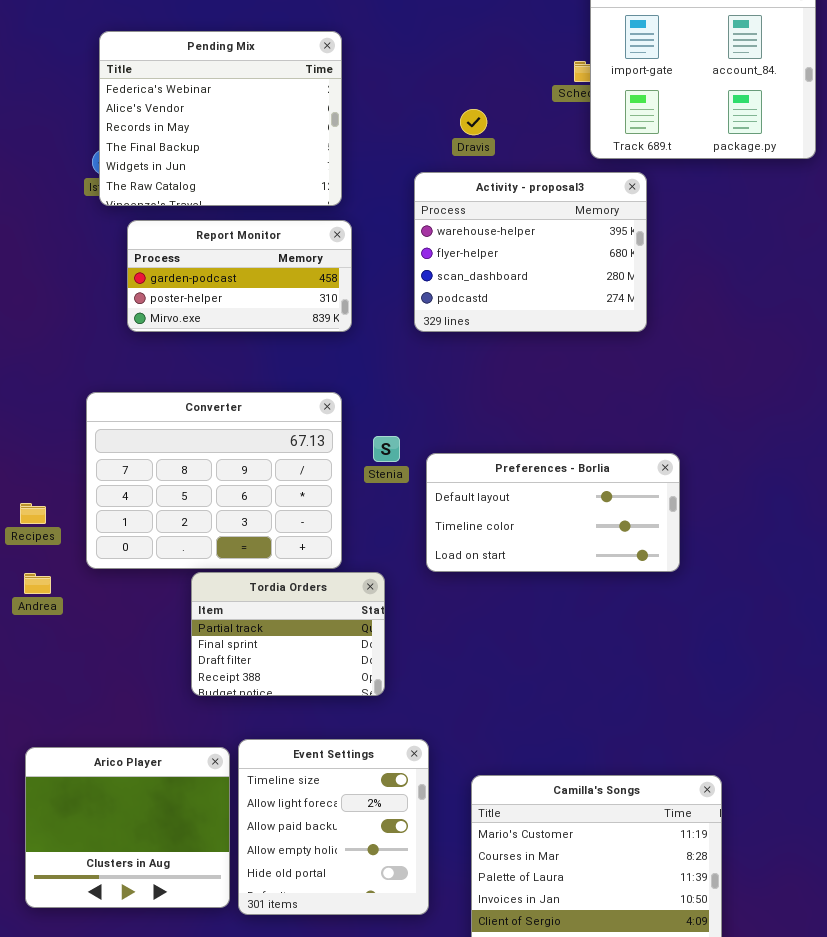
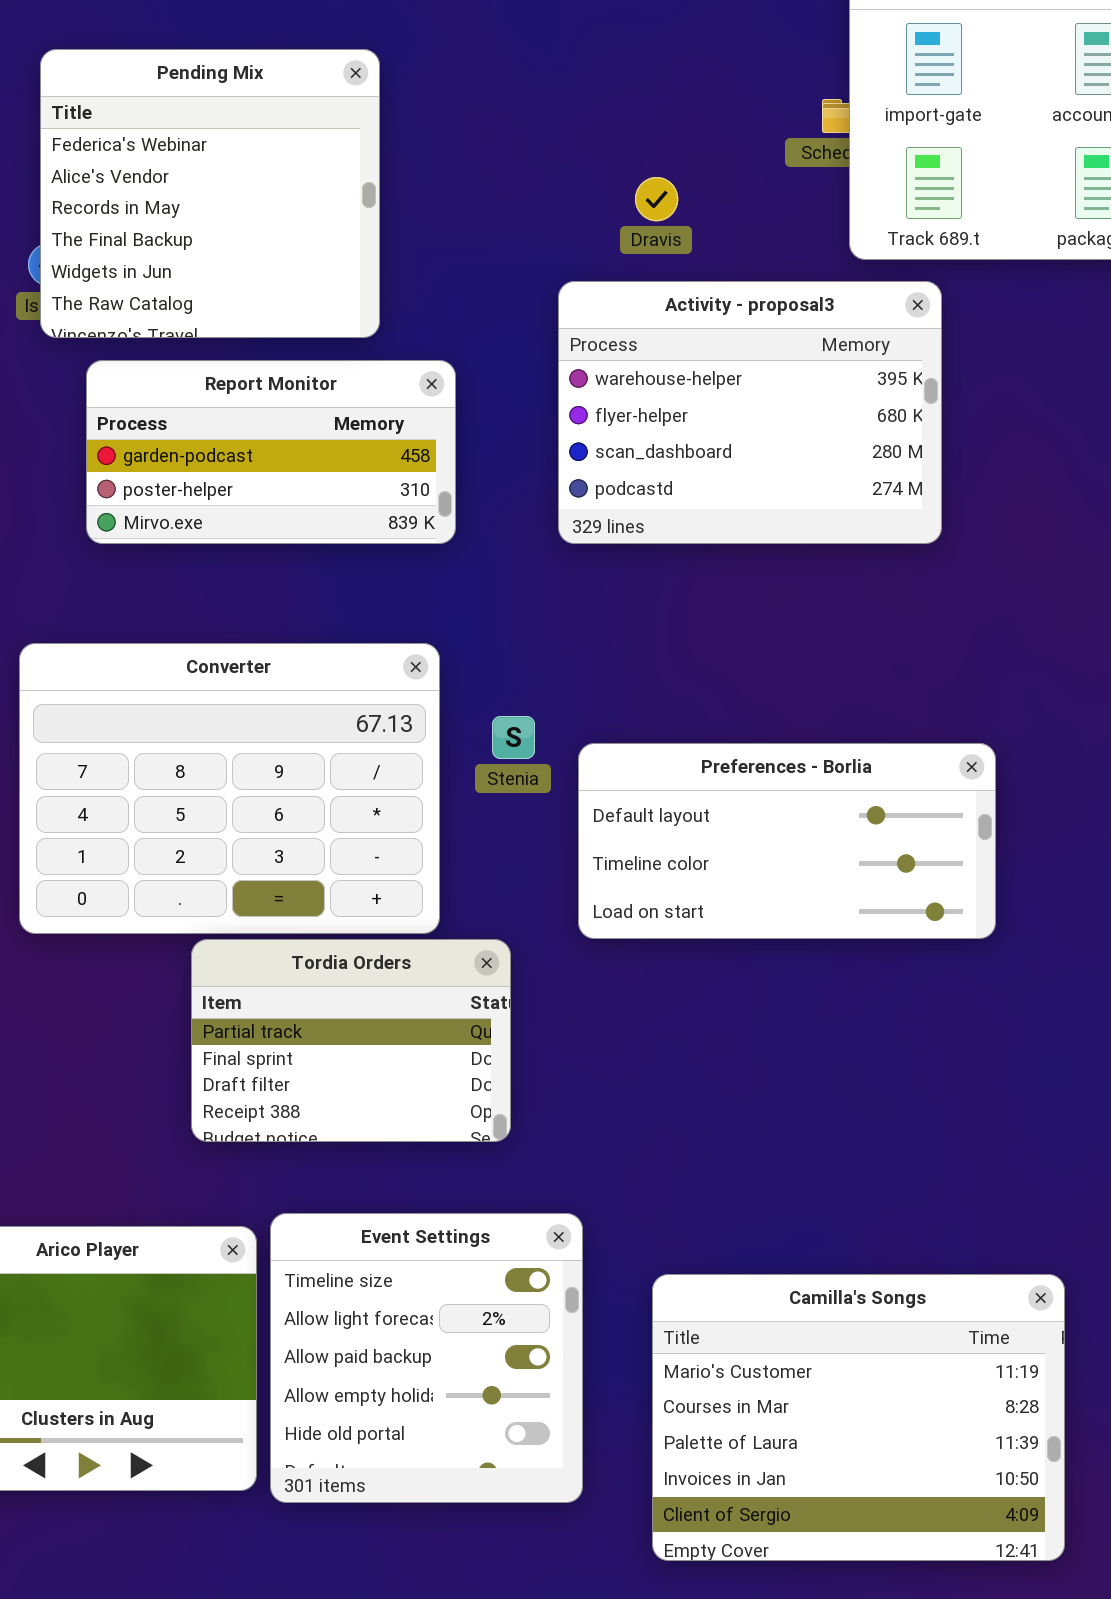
Pending Mix: [99,31,342,206] -> [40,49,380,338], resized

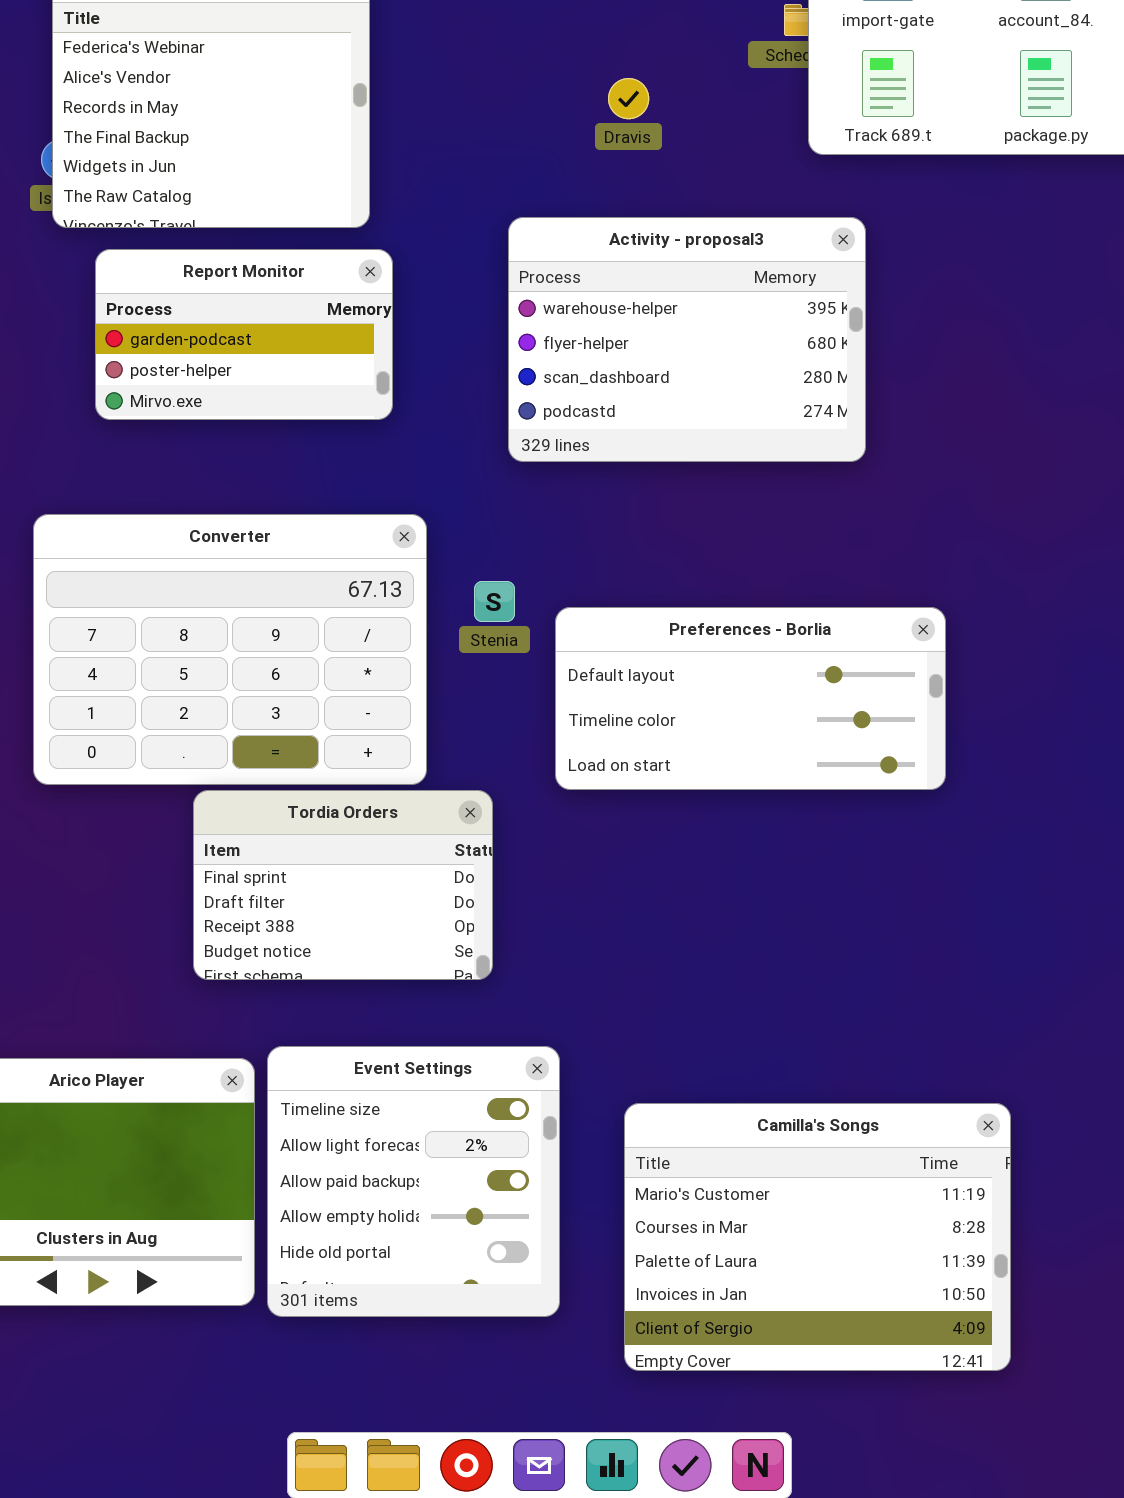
Activity - proposal3: [558,281,942,544] -> [508,217,866,462], moved
Report Monitor: [86,360,456,544] -> [95,249,393,420], resized
Tordia Orders: [191,939,511,1142] -> [193,790,493,980], scrolled down 1 row

